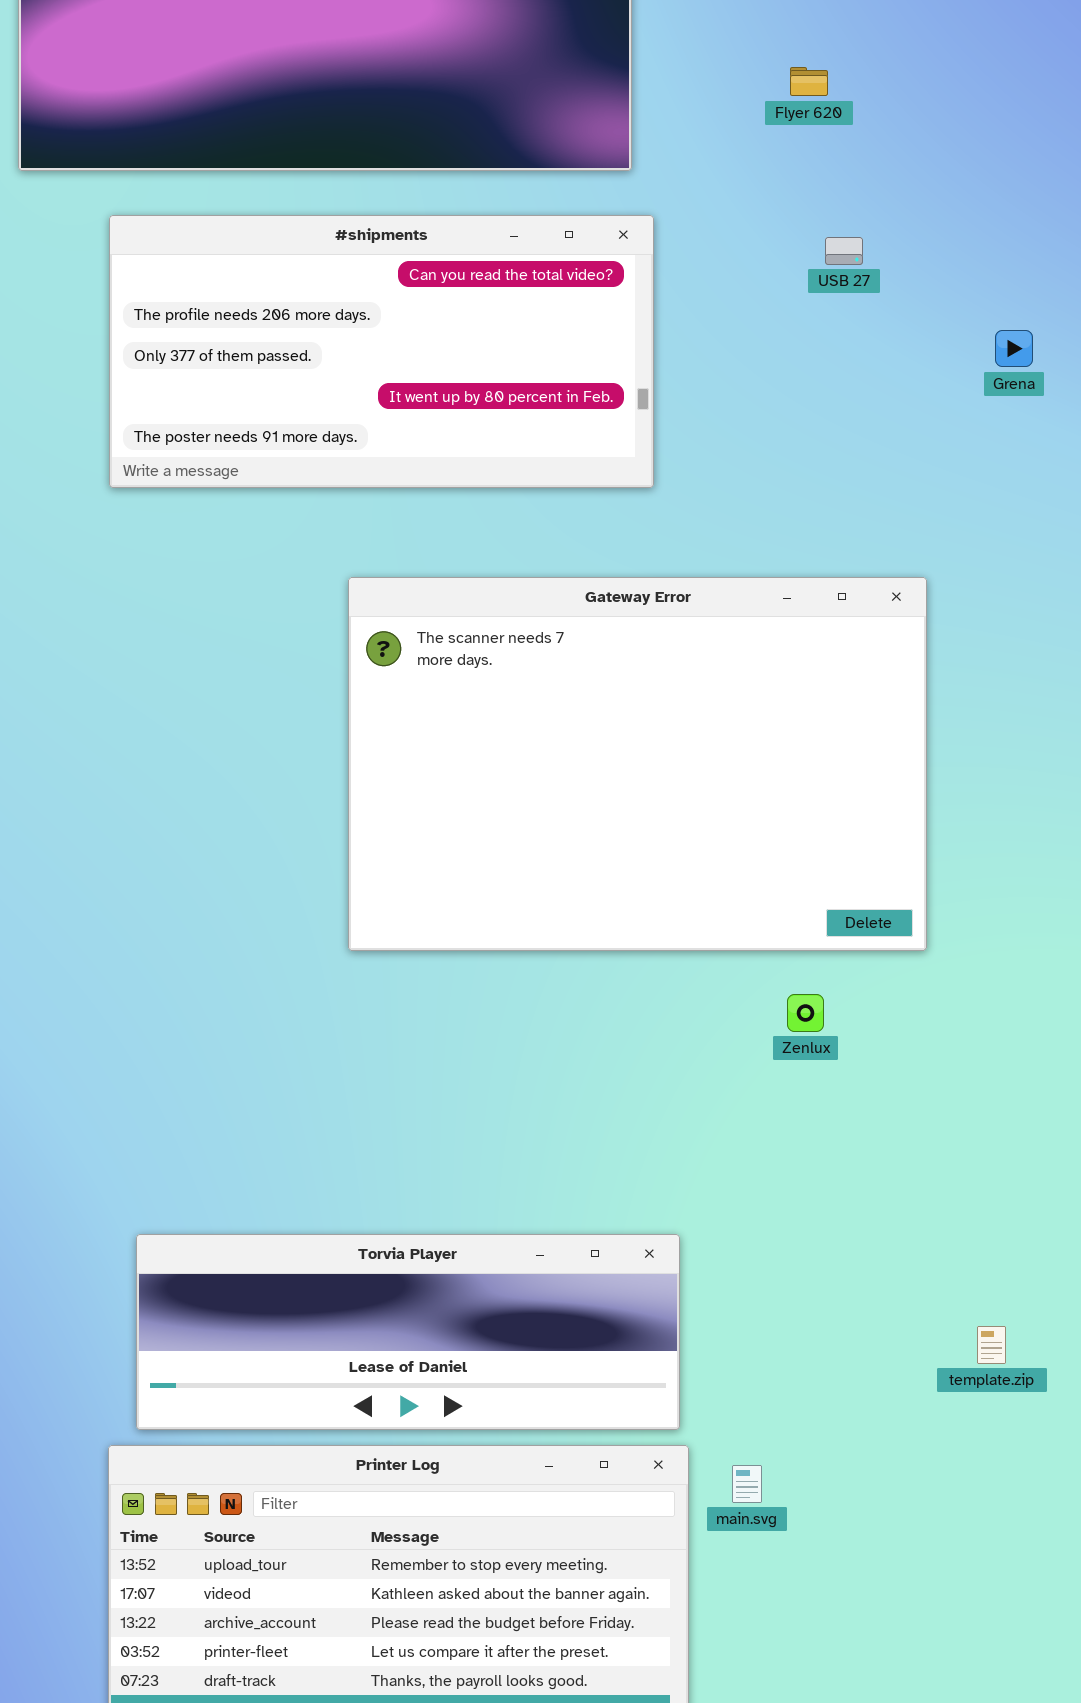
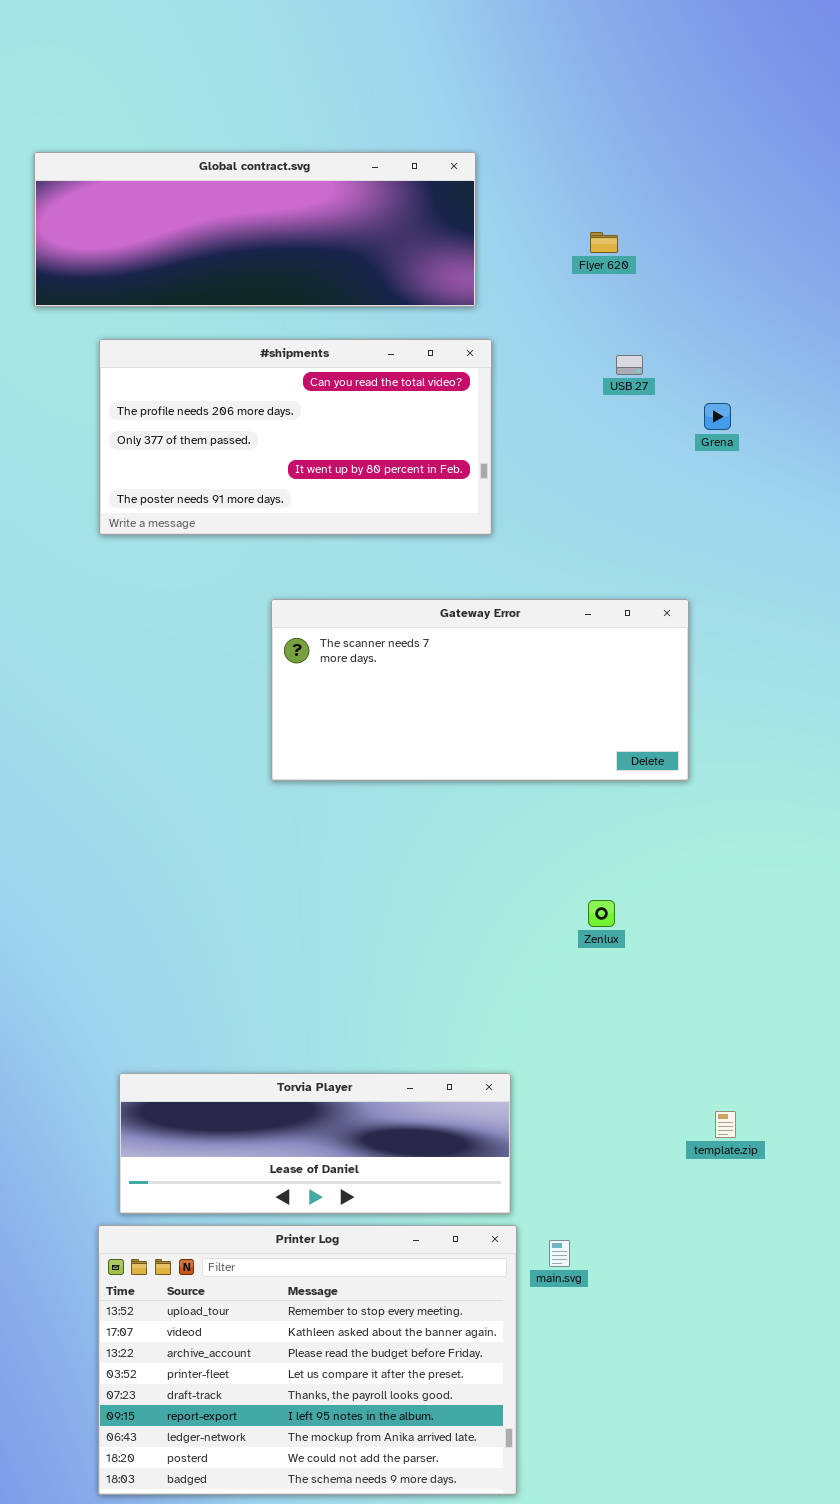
Grena: [995,330,1033,367] -> [704,403,731,430], moved
Gateway Error: [348,577,927,951] -> [271,599,689,781], resized
template.zip: [977,1326,1006,1364] -> [715,1111,736,1138], moved

